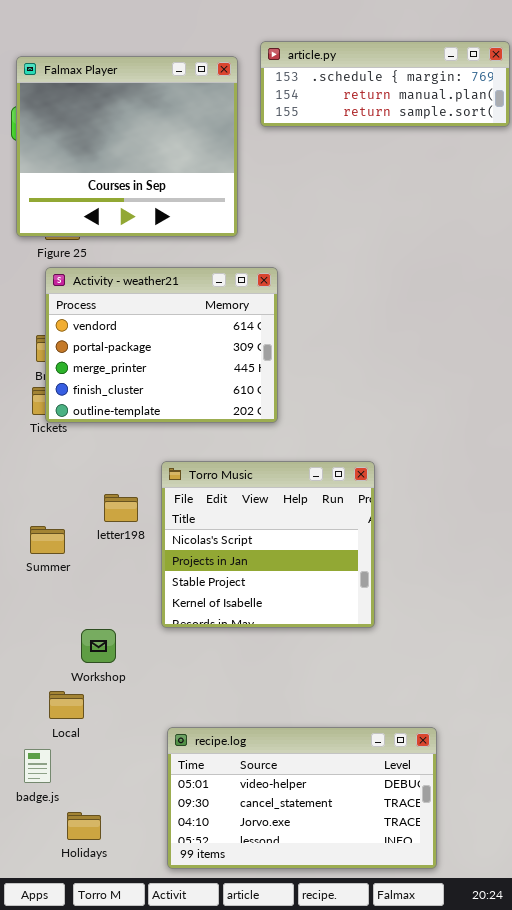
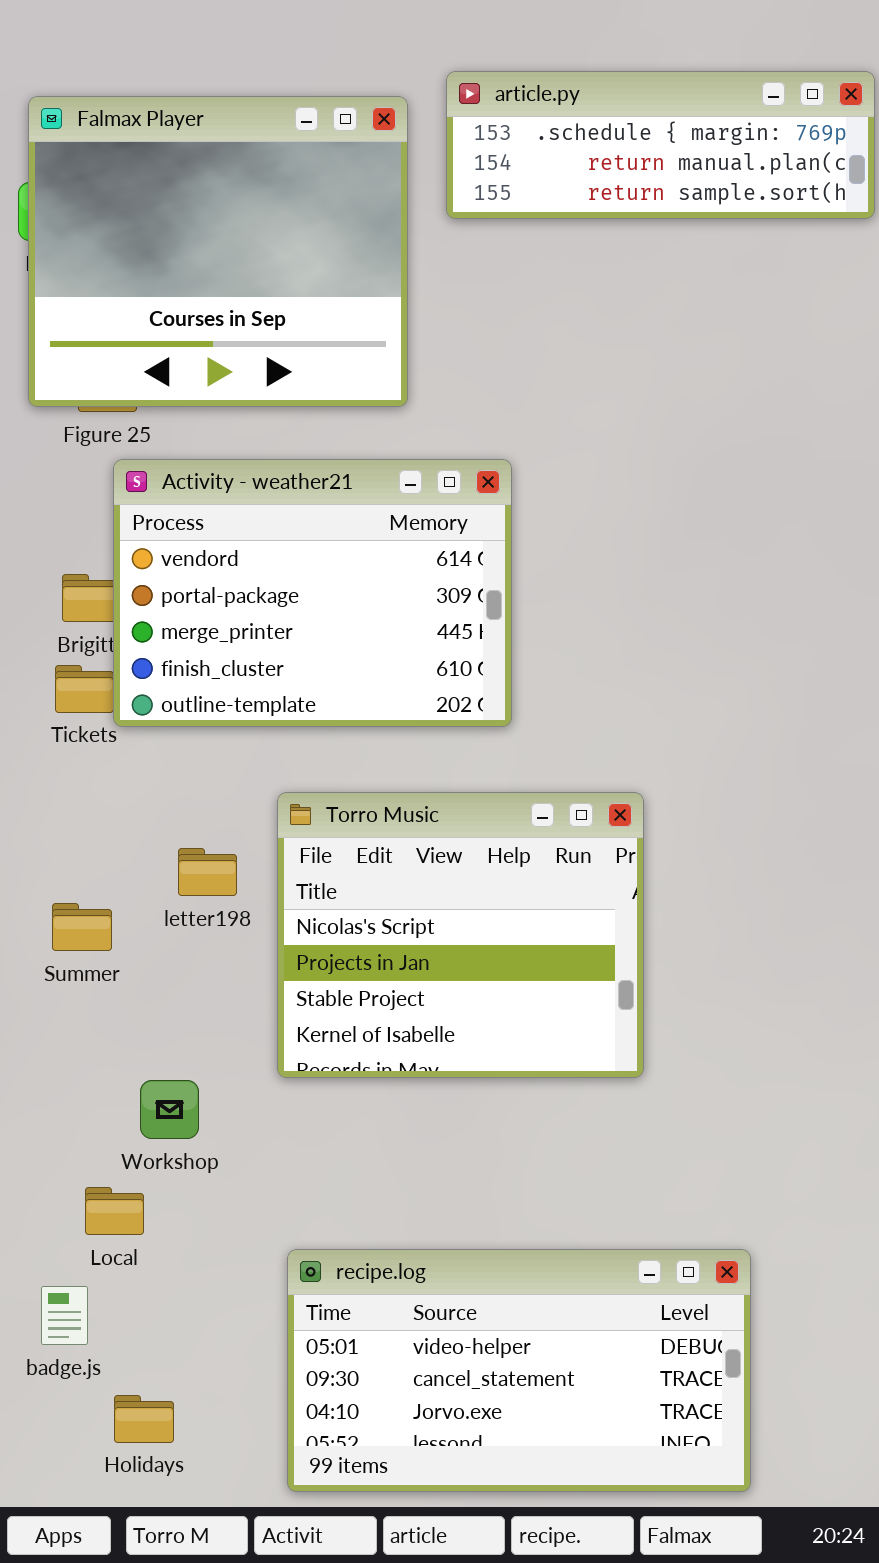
Activity - weather21: [45,267,278,423] -> [113,459,512,727], moved

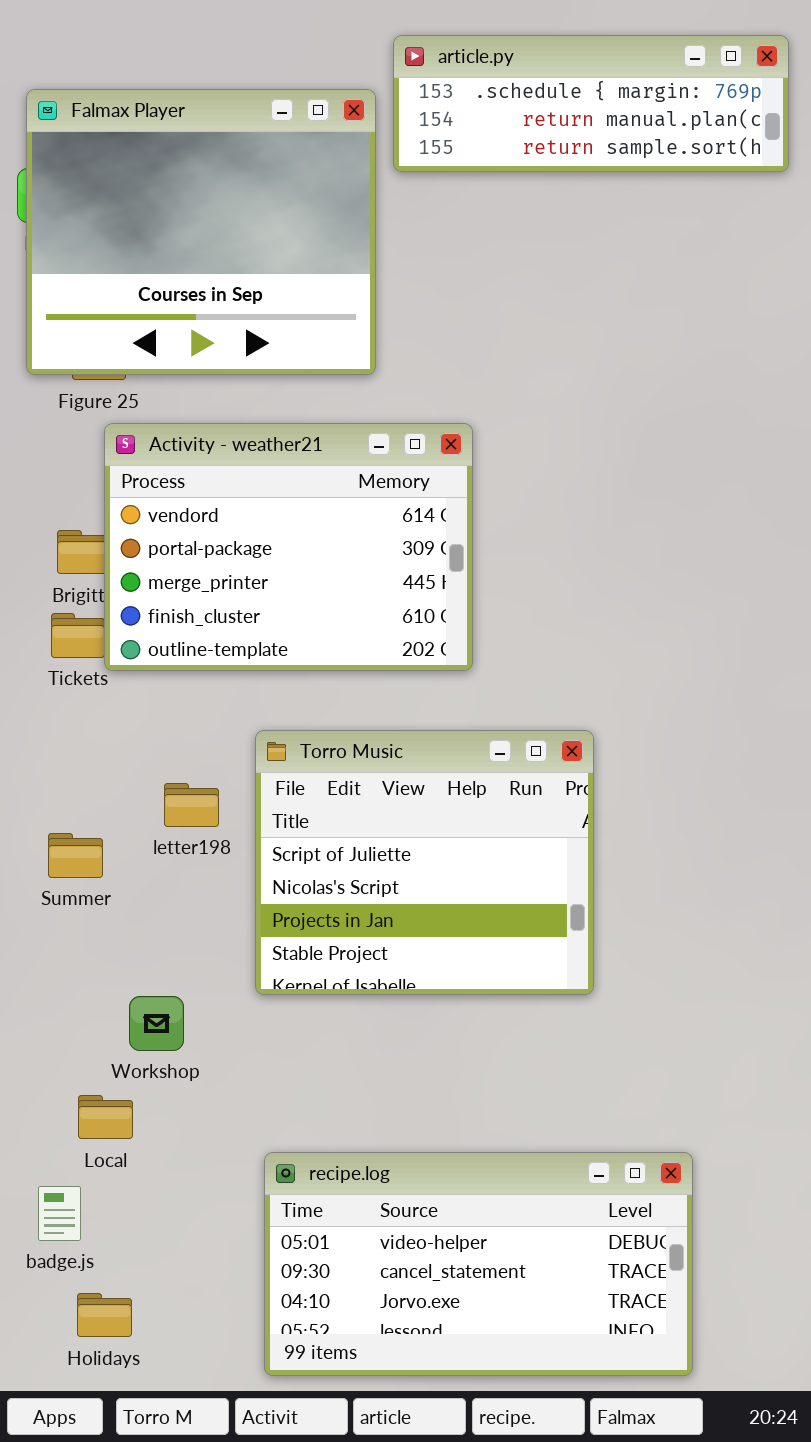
article.py: [446,71,875,219] -> [393,35,789,172], moved
Torro Music: [277,792,644,1078] -> [255,730,594,995], scrolled up 1 row
Holidays: [114,1395,174,1443] -> [77,1293,132,1337], moved

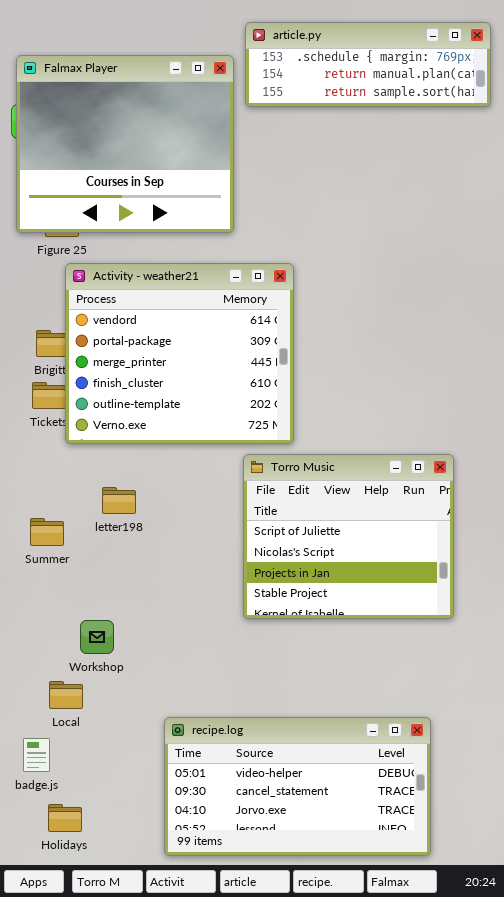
Activity - weather21: [104,423,473,671] -> [65,263,294,444], resized
Torro Music: [255,730,594,995] -> [243,454,454,619], moved

